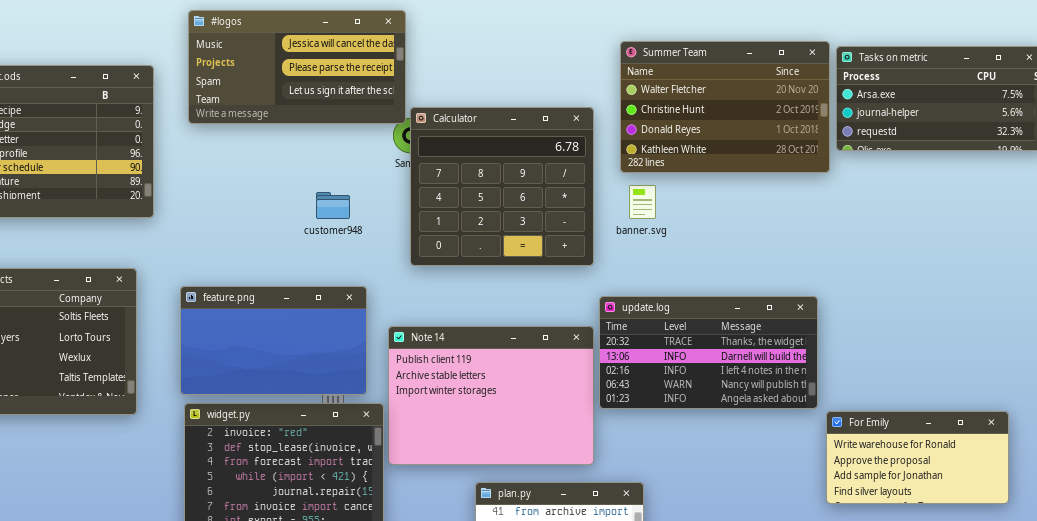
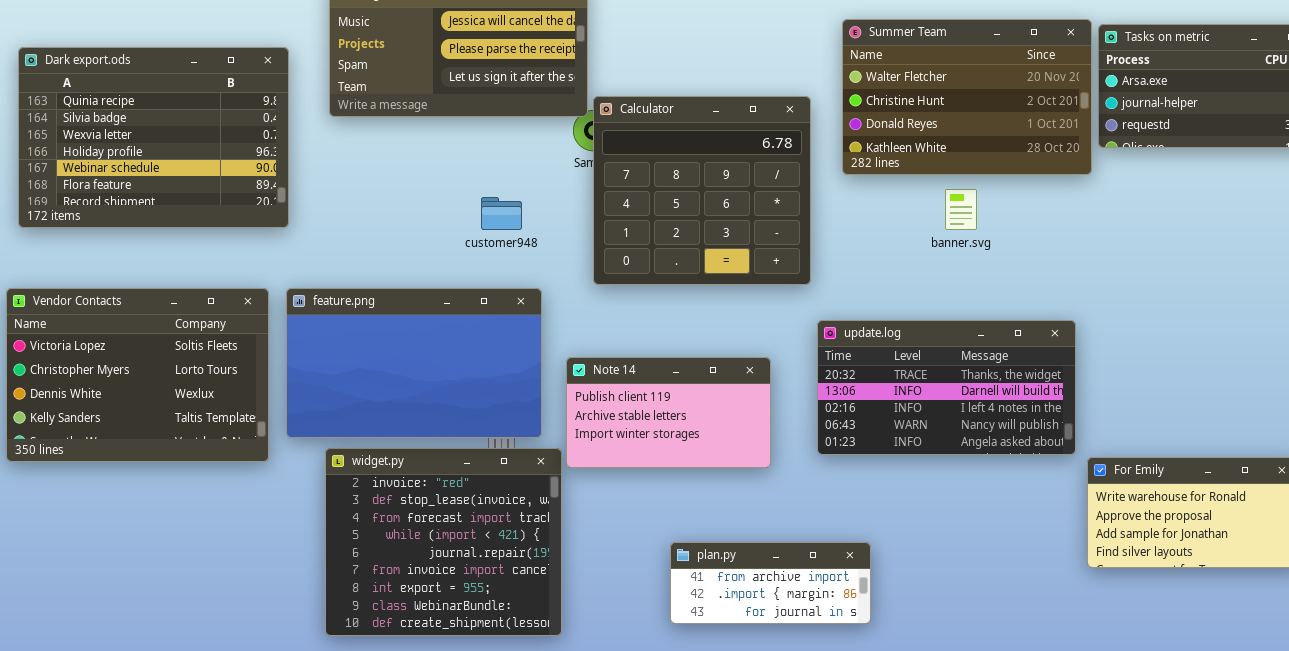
banner.svg: [629,185,656,219] -> [945,189,977,230], moved
feature.png: [180,286,367,395] -> [286,288,542,438], resized
Note 14: [388,326,594,465] -> [566,357,771,468], resized

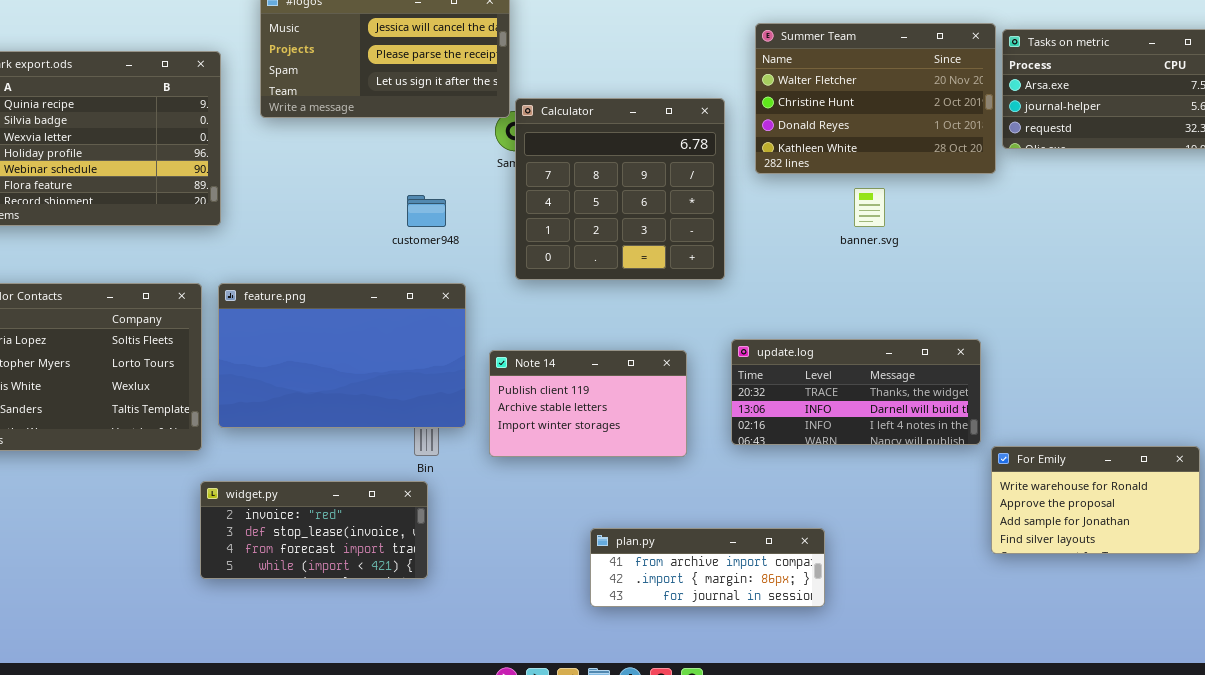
update.log: [817,320,1076,455] -> [731,339,981,445], resized
widget.py: [325,448,562,636] -> [200,481,428,579], moved, resized
plan.py: [670,542,871,624] -> [590,528,825,607], resized

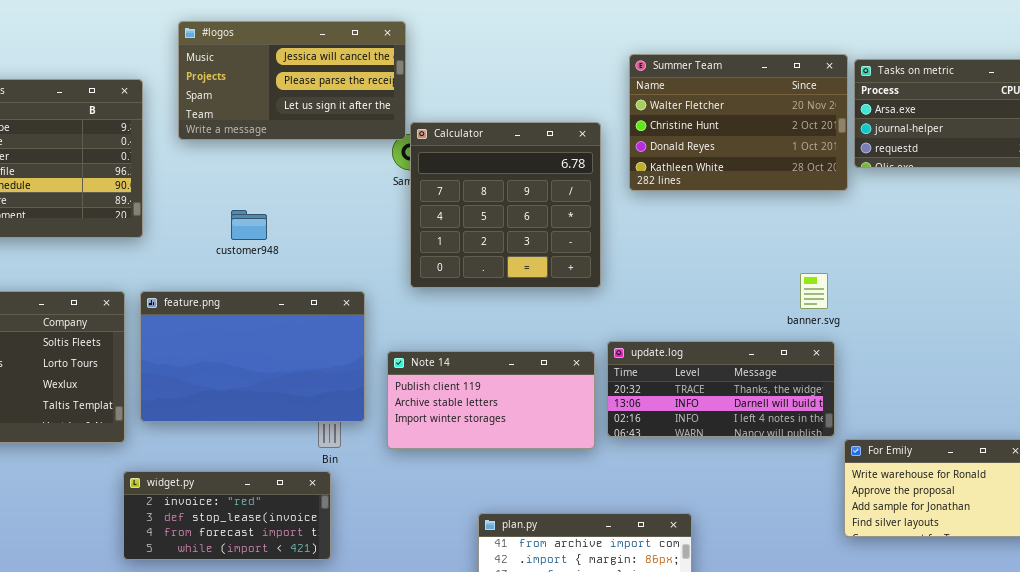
banner.svg: [854,188,885,227] -> [800,273,828,309], moved
customer948: [407,195,446,227] -> [231,210,267,240], moved
Note 14: [489,350,687,457] -> [387,351,595,449], resized

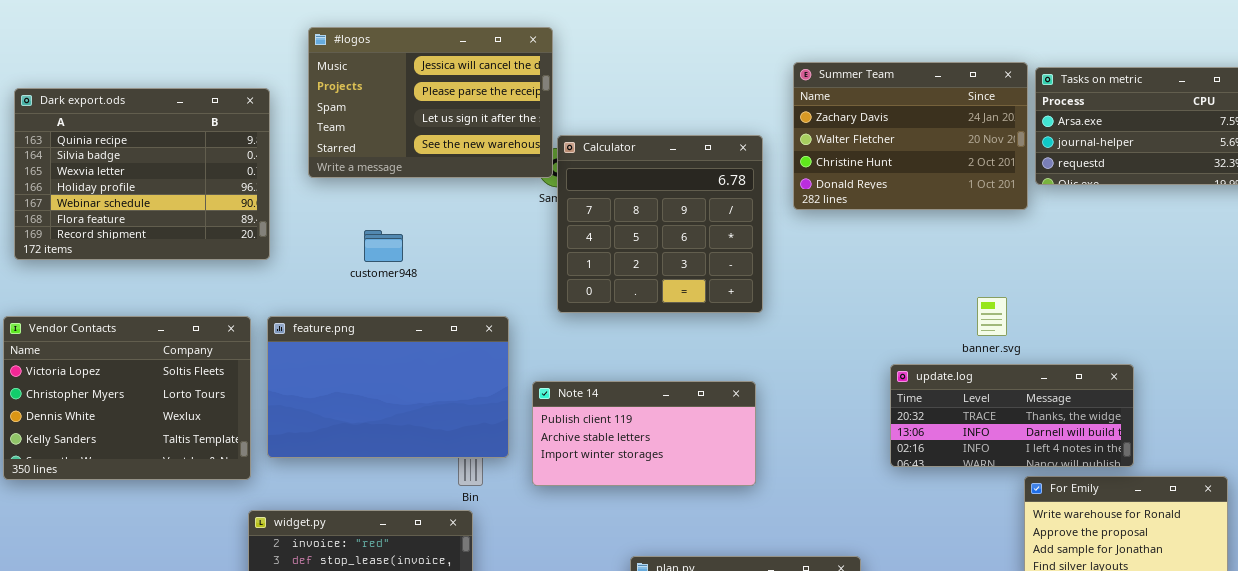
#logos: [178,21,406,140] -> [308,27,553,178], resized
Summer Team: [629,54,848,191] -> [793,62,1028,210], scrolled up 1 row
update.log: [607,341,835,437] -> [890,364,1134,467], moved

